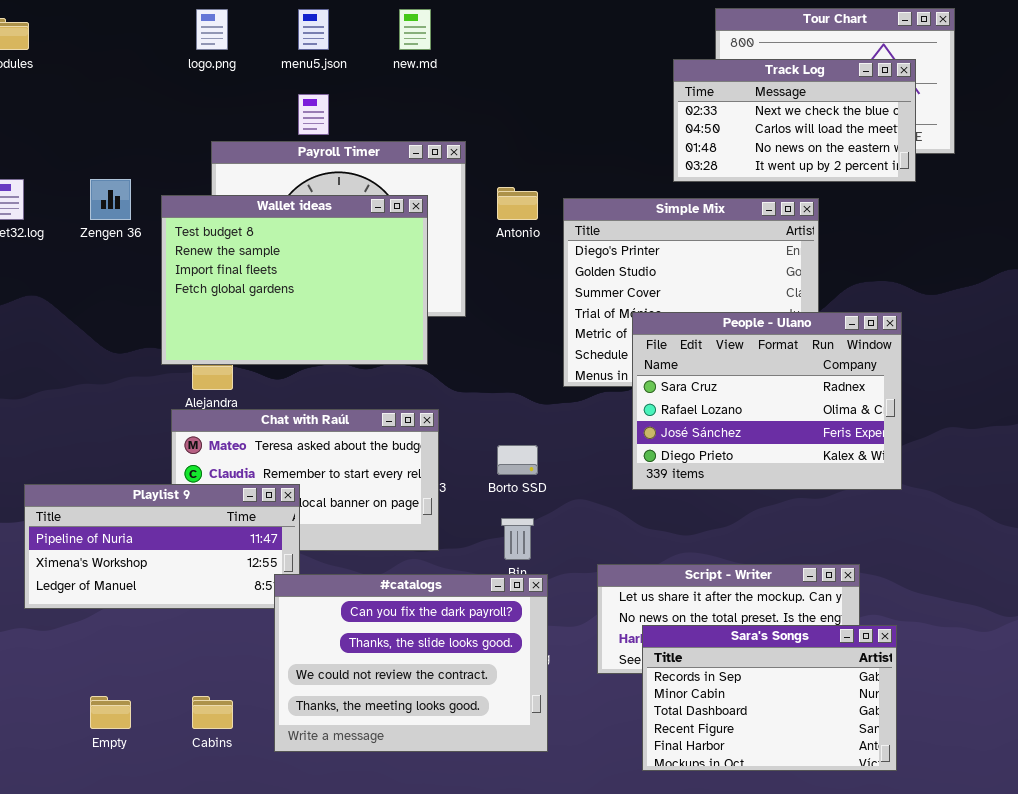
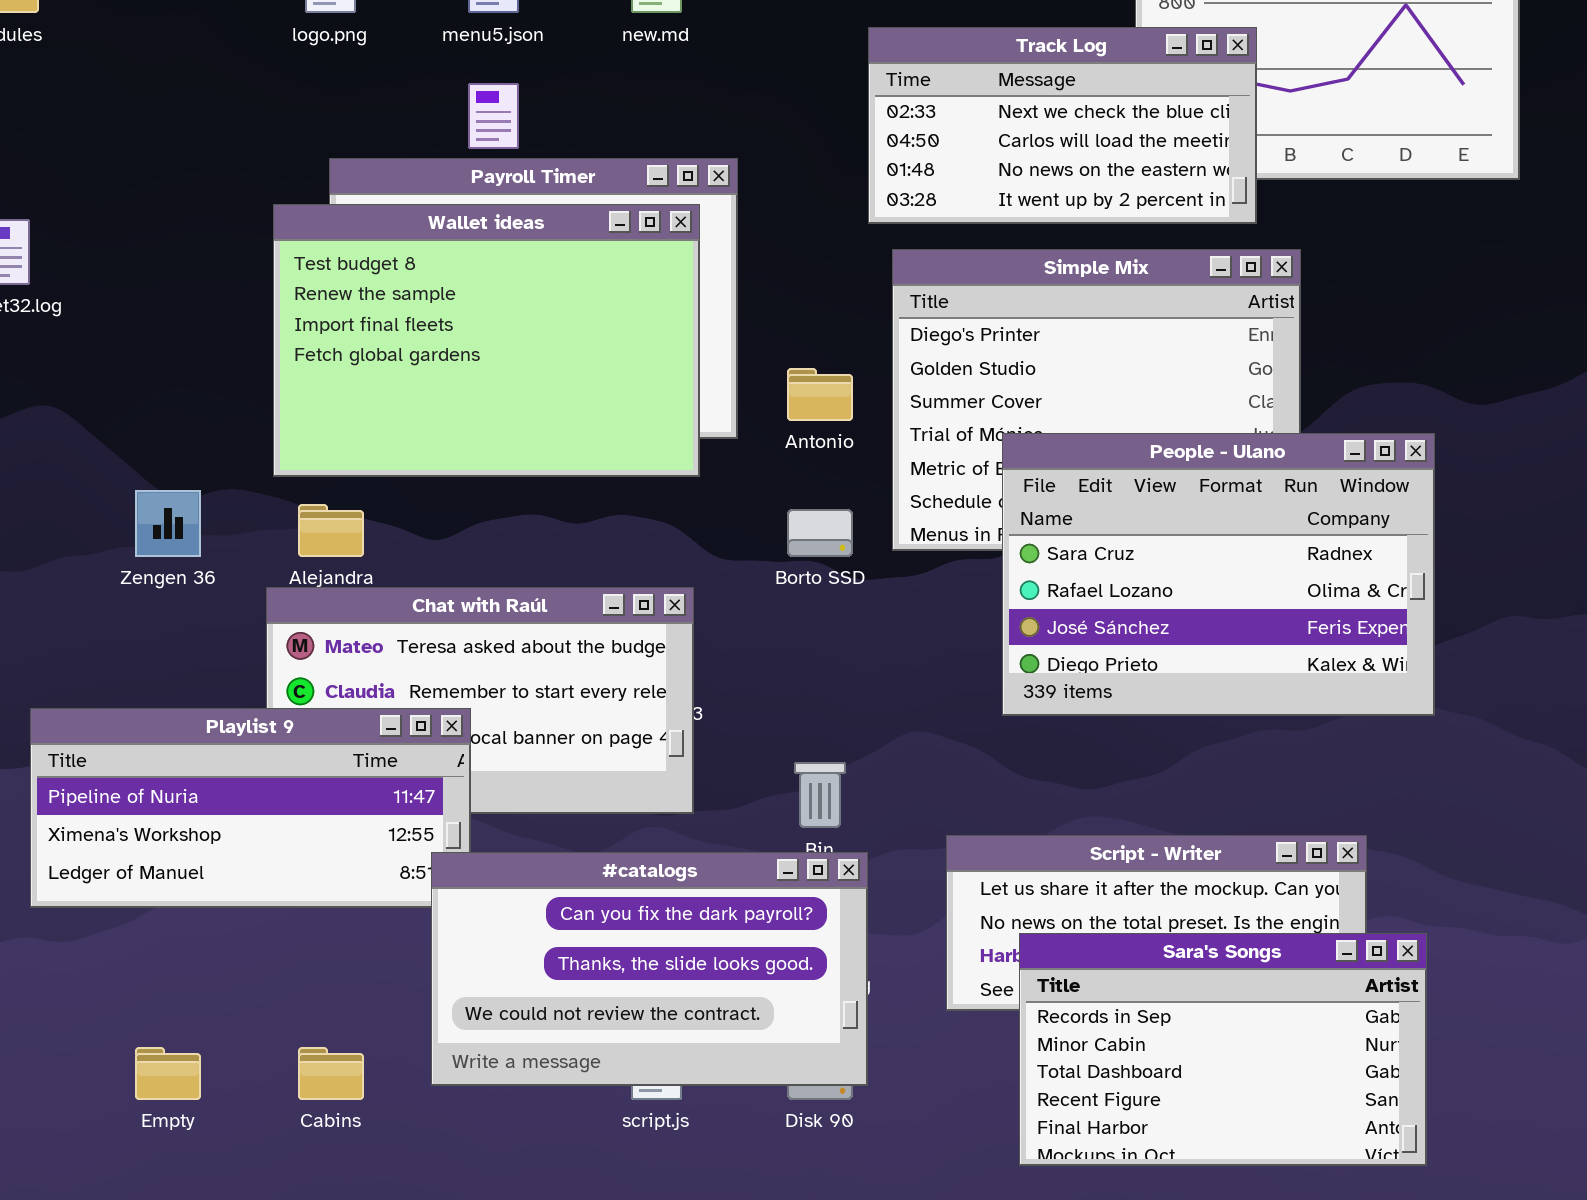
Track Log: [673,59,916,182] -> [868,27,1257,224], moved
Zengen 36: [90,179,131,220] -> [135,490,201,557], moved
Antonio: [497,187,538,220] -> [787,368,853,421], moved
Wallet ideas: [161,195,428,365] -> [273,204,700,477], moved
Borto SSD: [497,445,538,475] -> [787,509,853,557], moved
#catalogs: [274,574,548,752] -> [431,852,868,1086], resized

